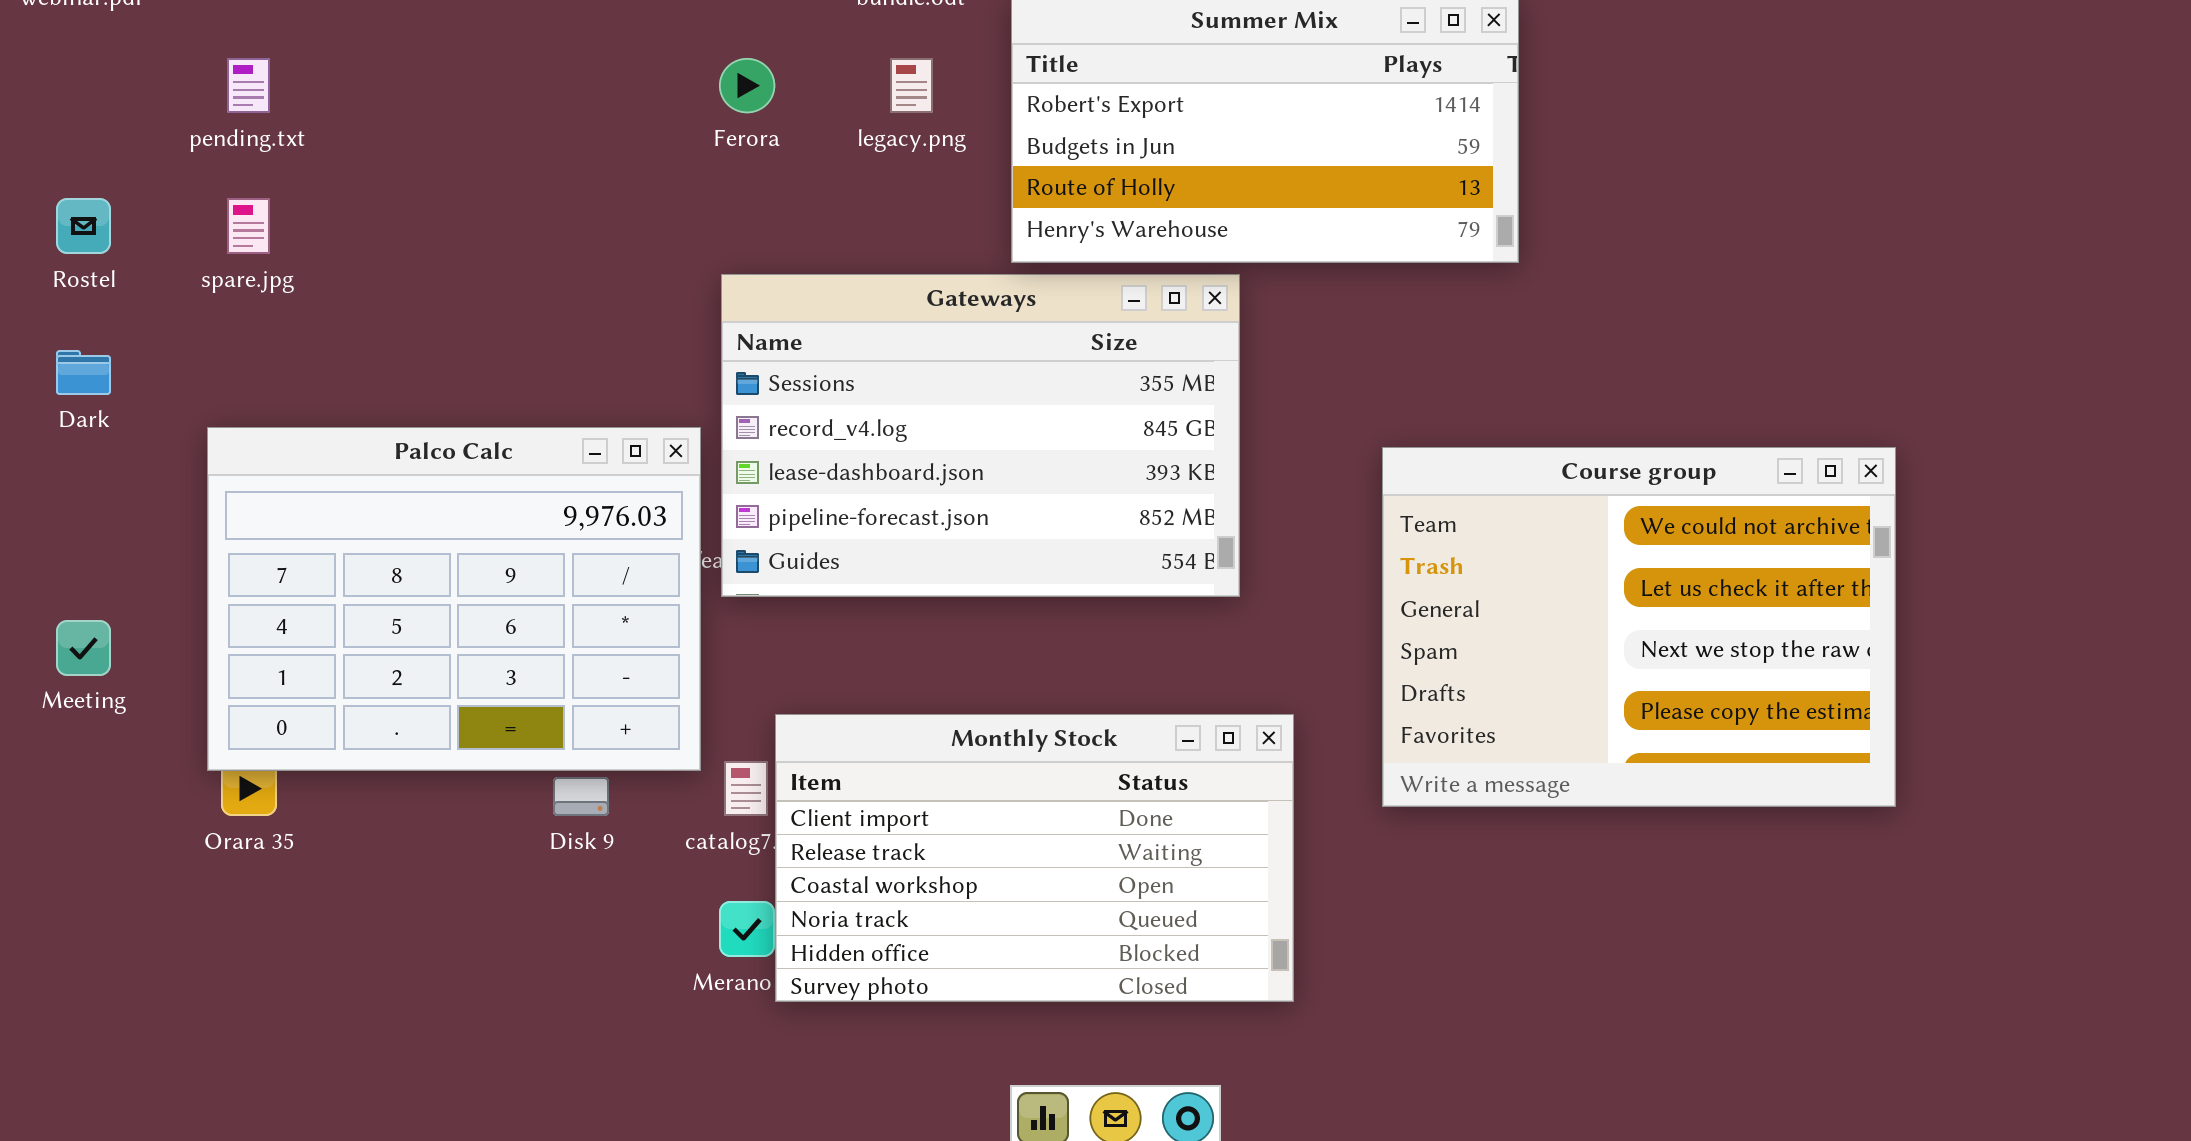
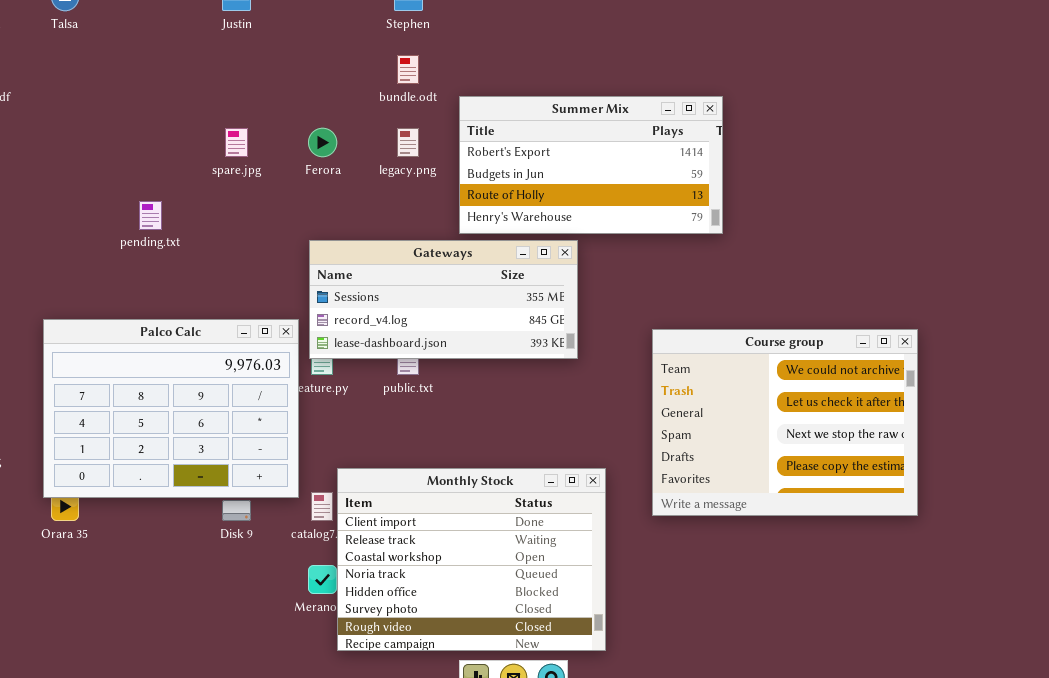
pending.txt: [227,58,270,113] -> [139,201,162,230], moved
spare.jpg: [227,198,270,254] -> [225,128,248,157], moved
Gateways: [721,274,1240,597] -> [309,240,578,359], resized
Monthly Stock: [775,714,1294,1002] -> [337,468,606,651], resized

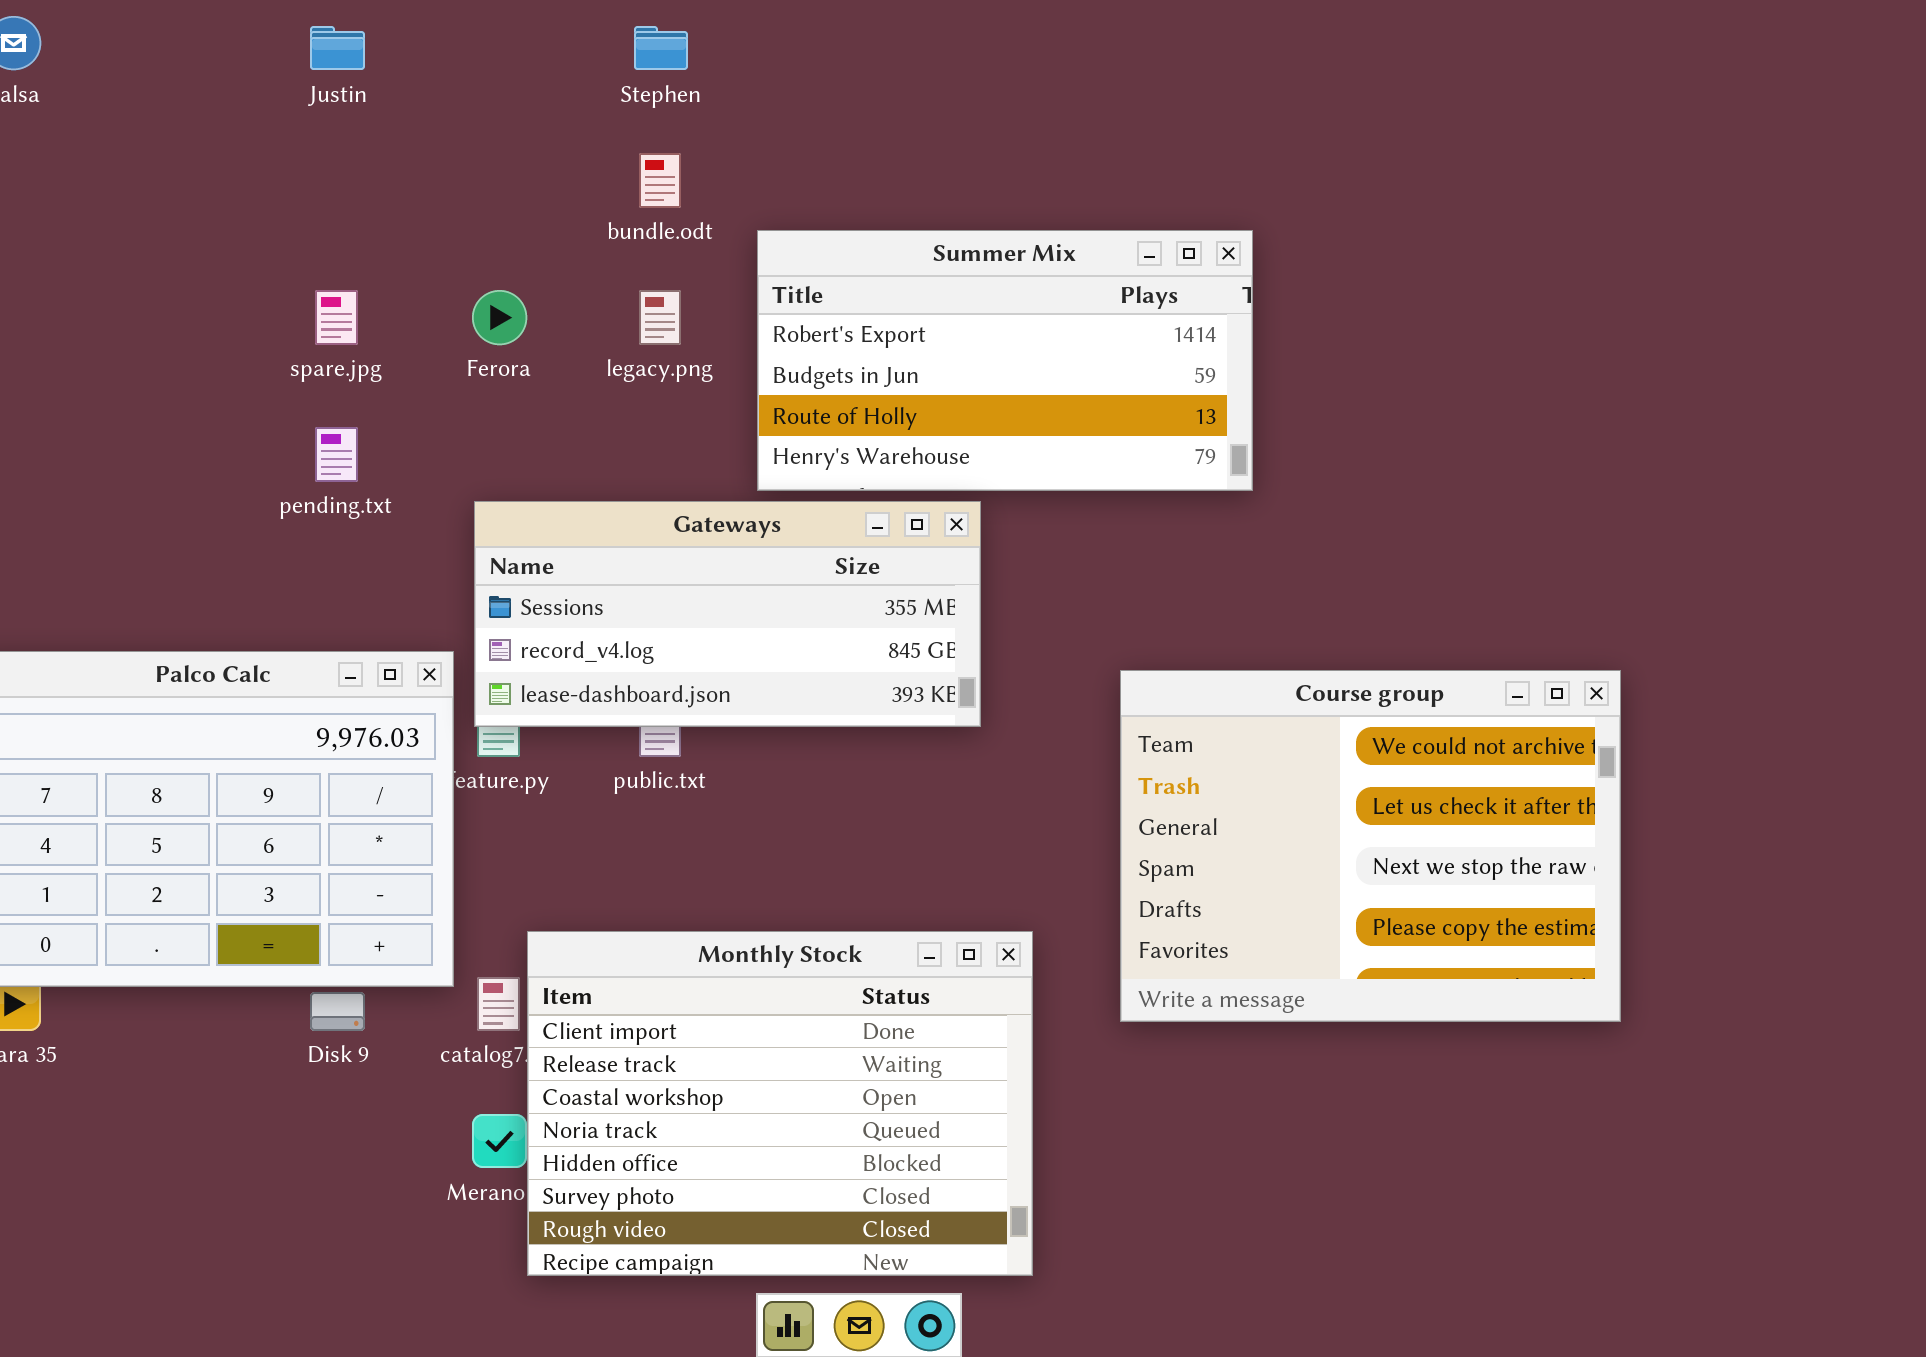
pending.txt: [139,201,162,230] -> [315,427,358,482], moved

